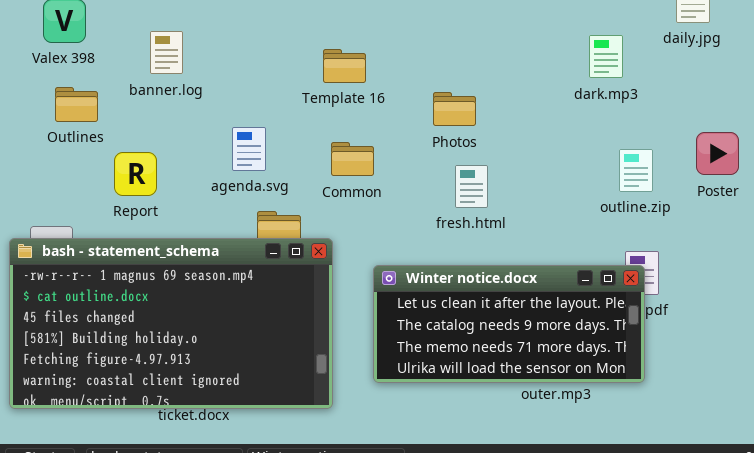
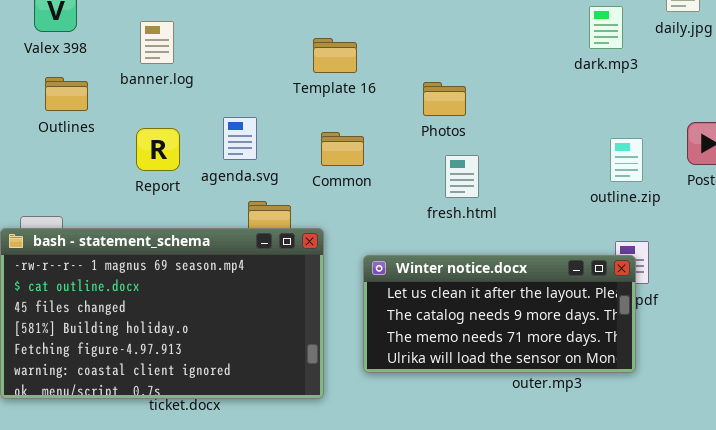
dark.mp3: [589,35,623,78] -> [589,6,623,49], moved
Report: [114,152,157,196] -> [136,128,180,171], moved

